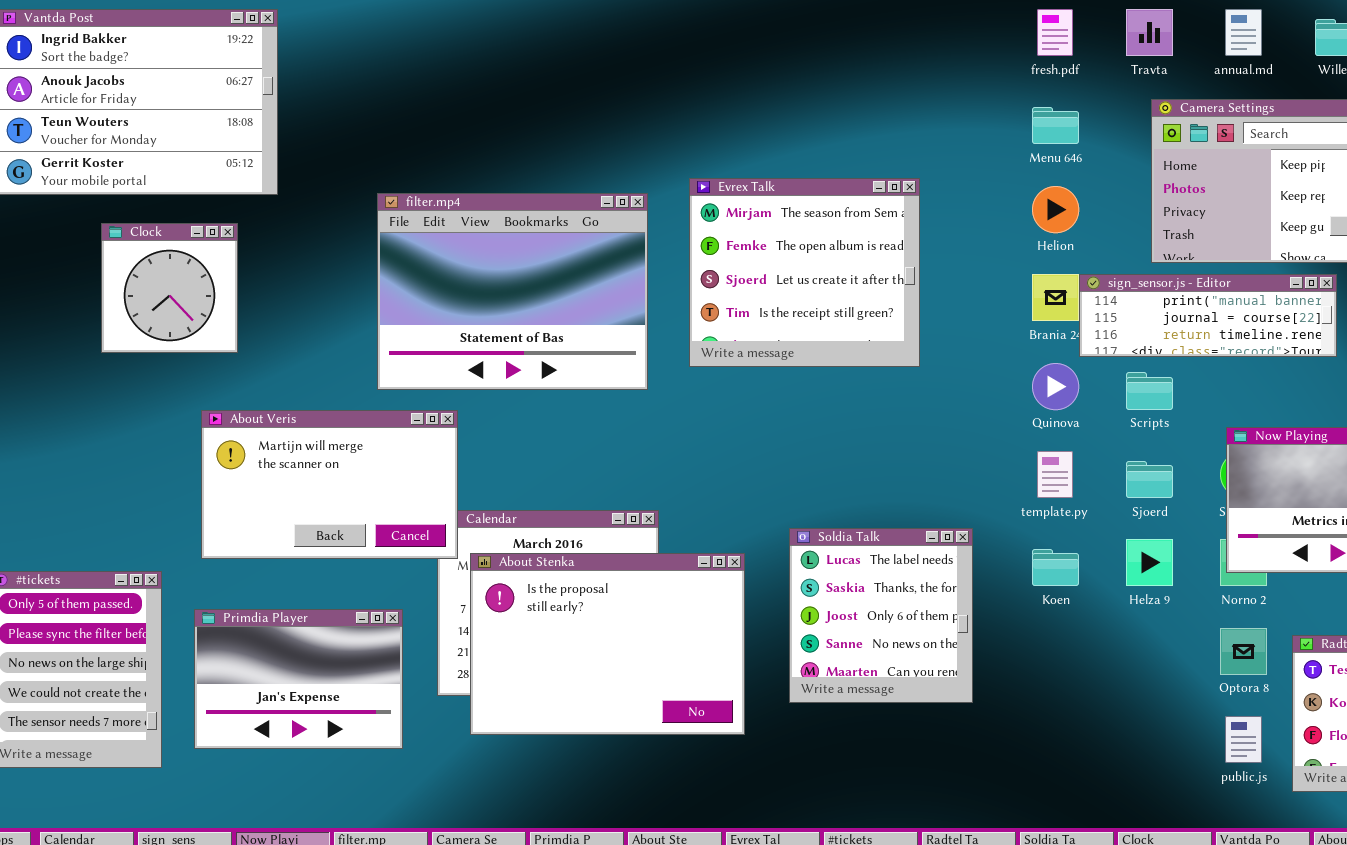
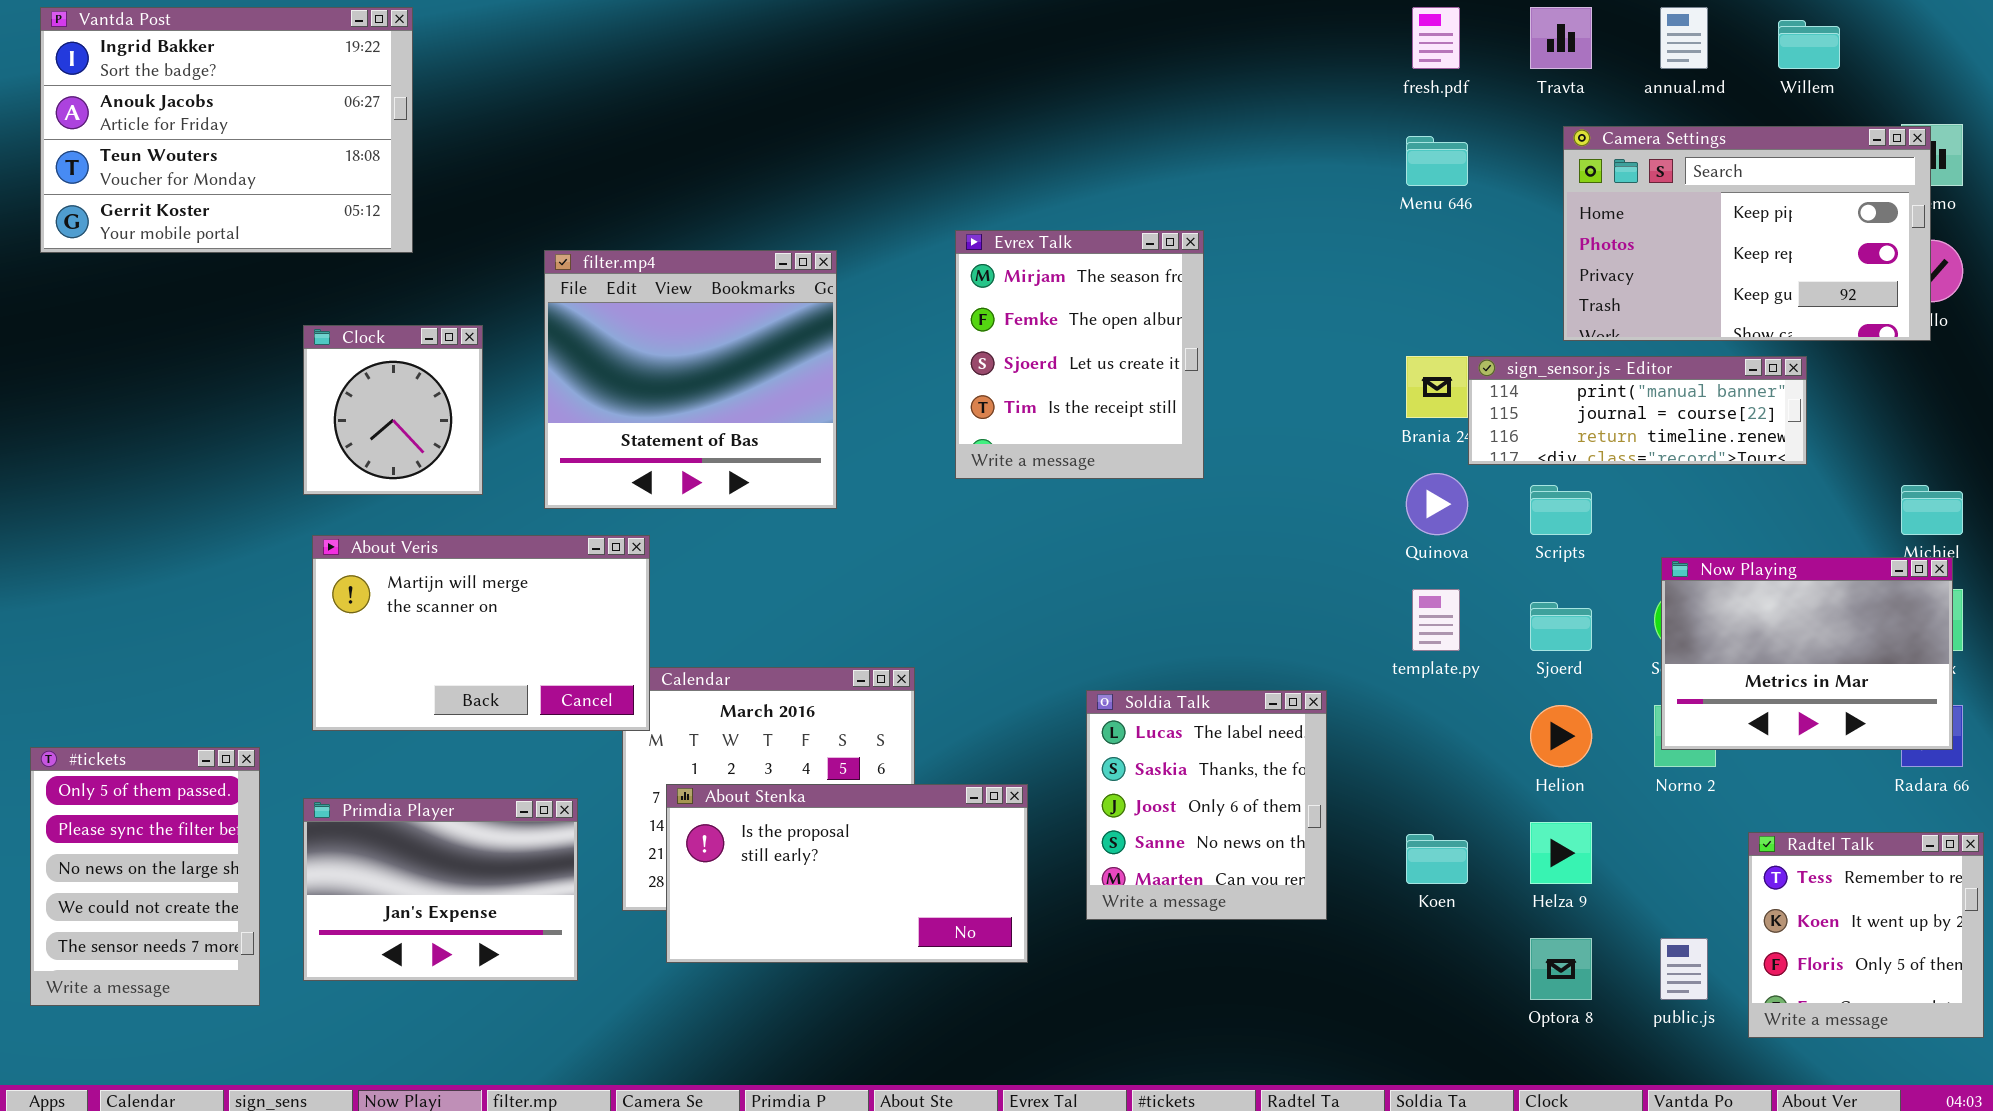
Evrex Talk: [689,178,920,367] -> [955,230,1204,479], resized
Helion: [1032,186,1079,233] -> [1530,705,1592,767], moved
filter.mp4: [377,193,648,390] -> [544,250,837,509], resized
Clock: [101,223,238,353] -> [303,325,483,495], moved
Helza 9: [1126,539,1173,586] -> [1530,822,1592,884], moved
Koen: [1032,549,1079,586] -> [1406,834,1468,884], moved
About Stenka: [470,553,745,735] -> [666,784,1028,963], resized
Optora 8: [1220,628,1267,675] -> [1530,938,1592,1000], moved

